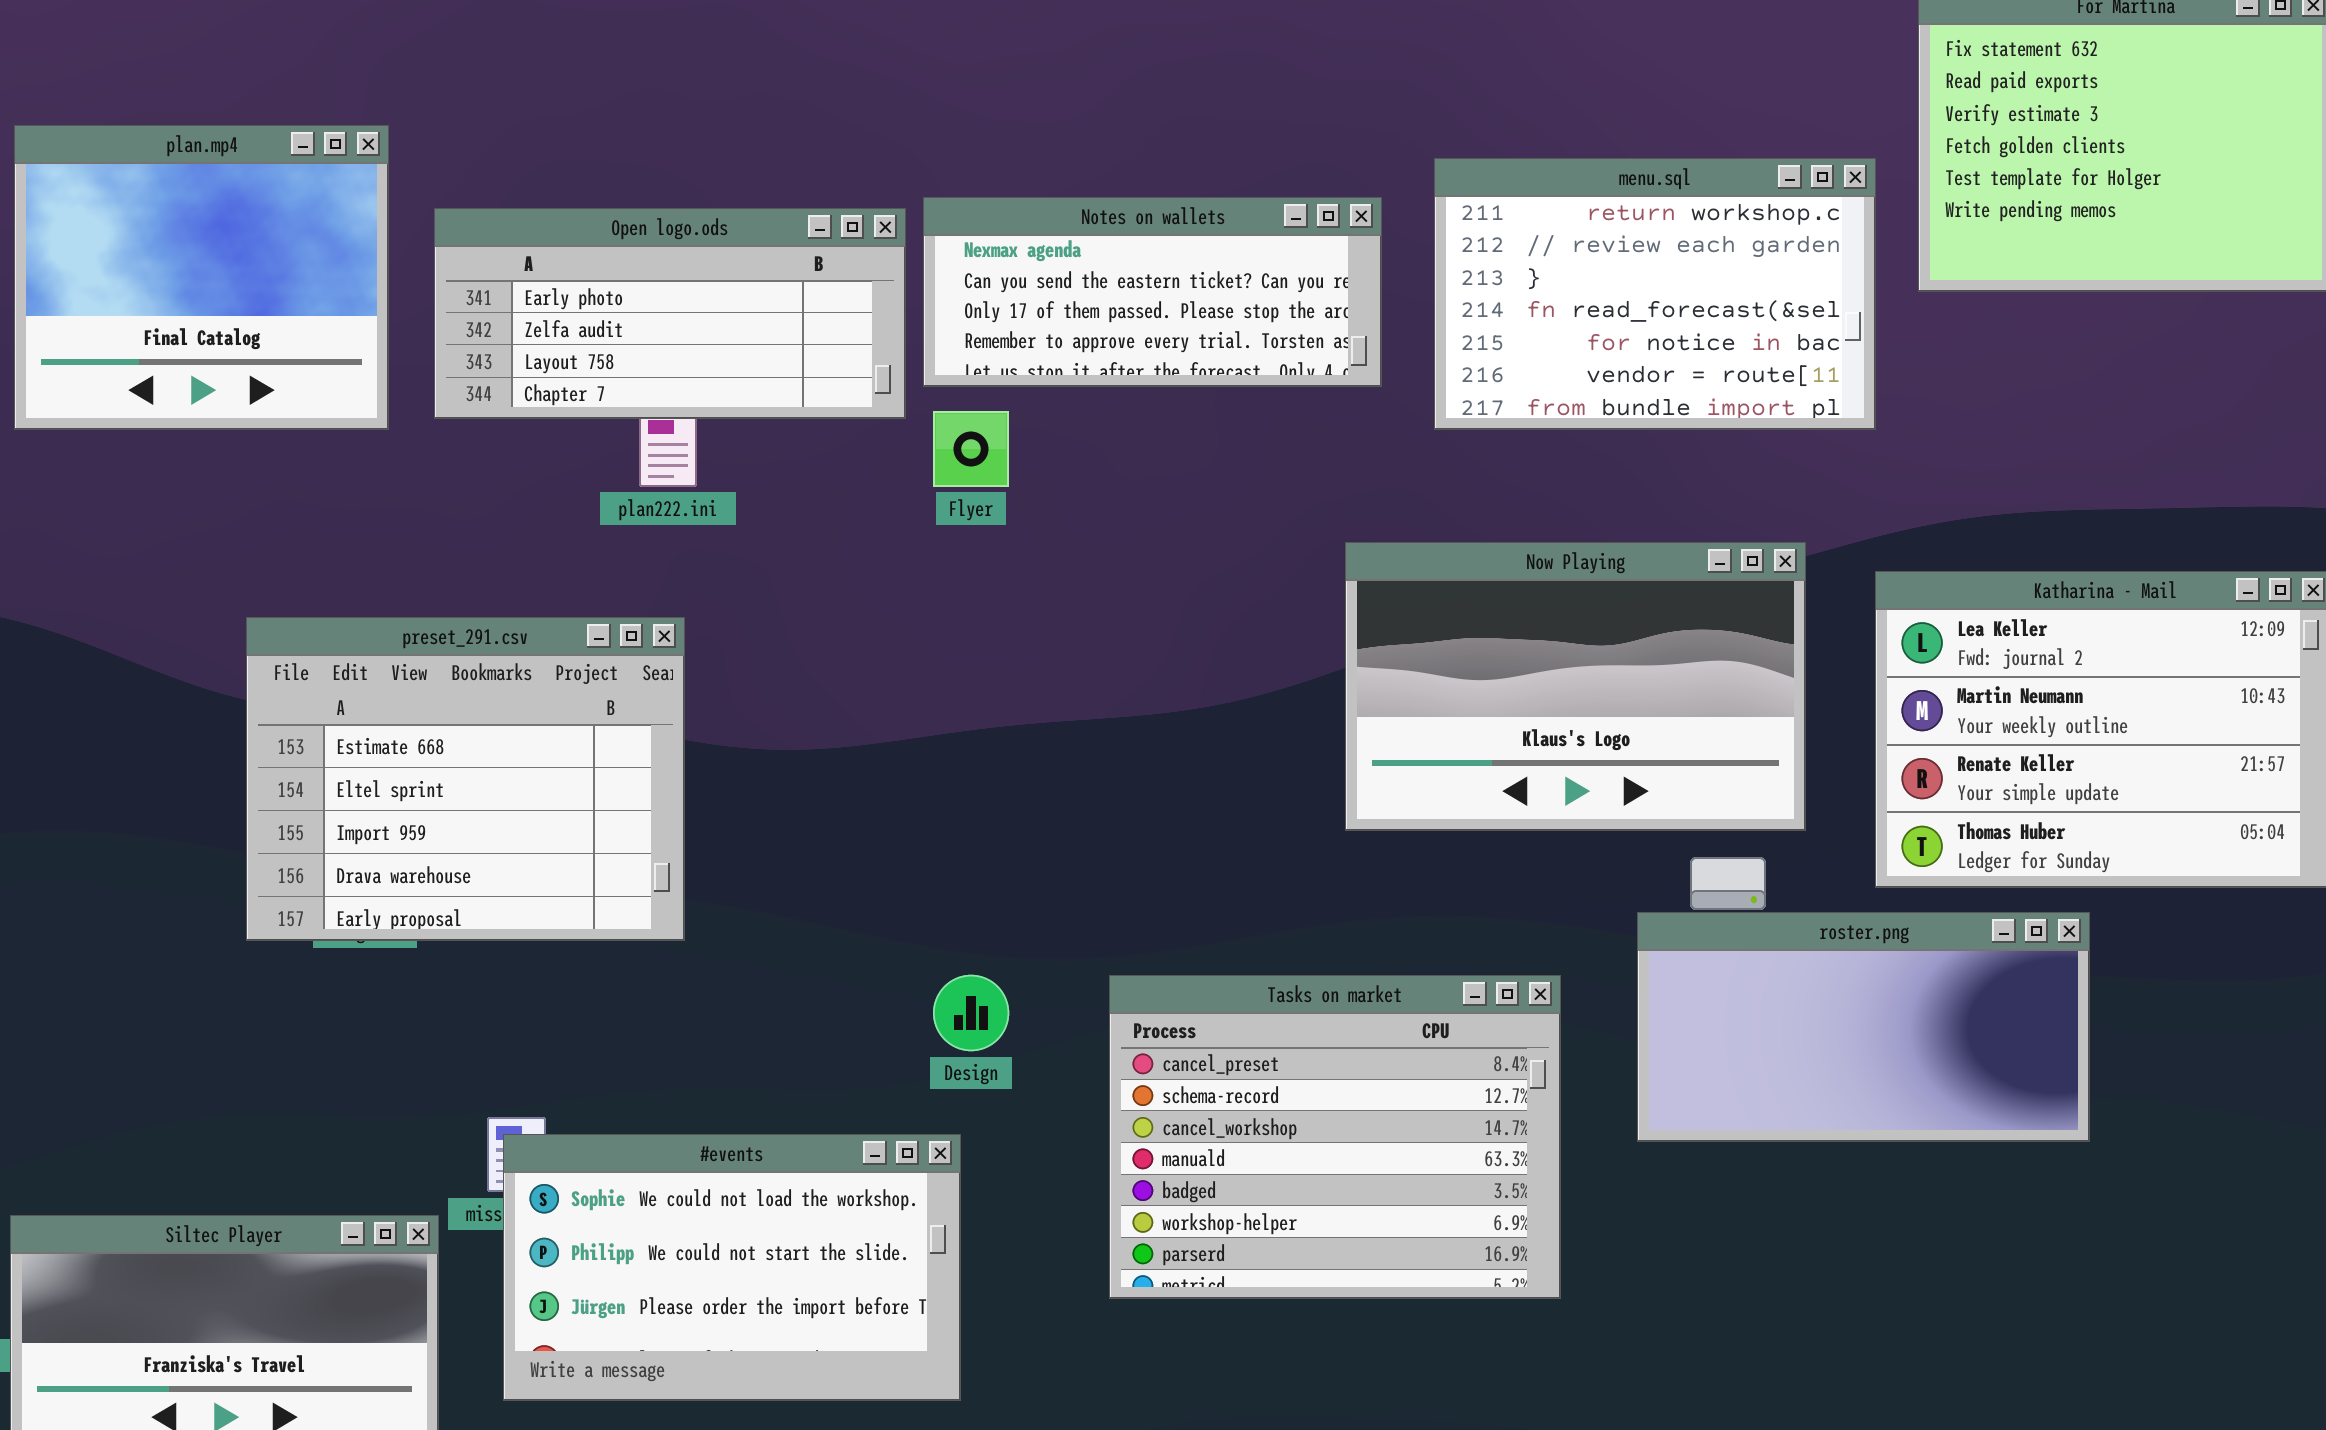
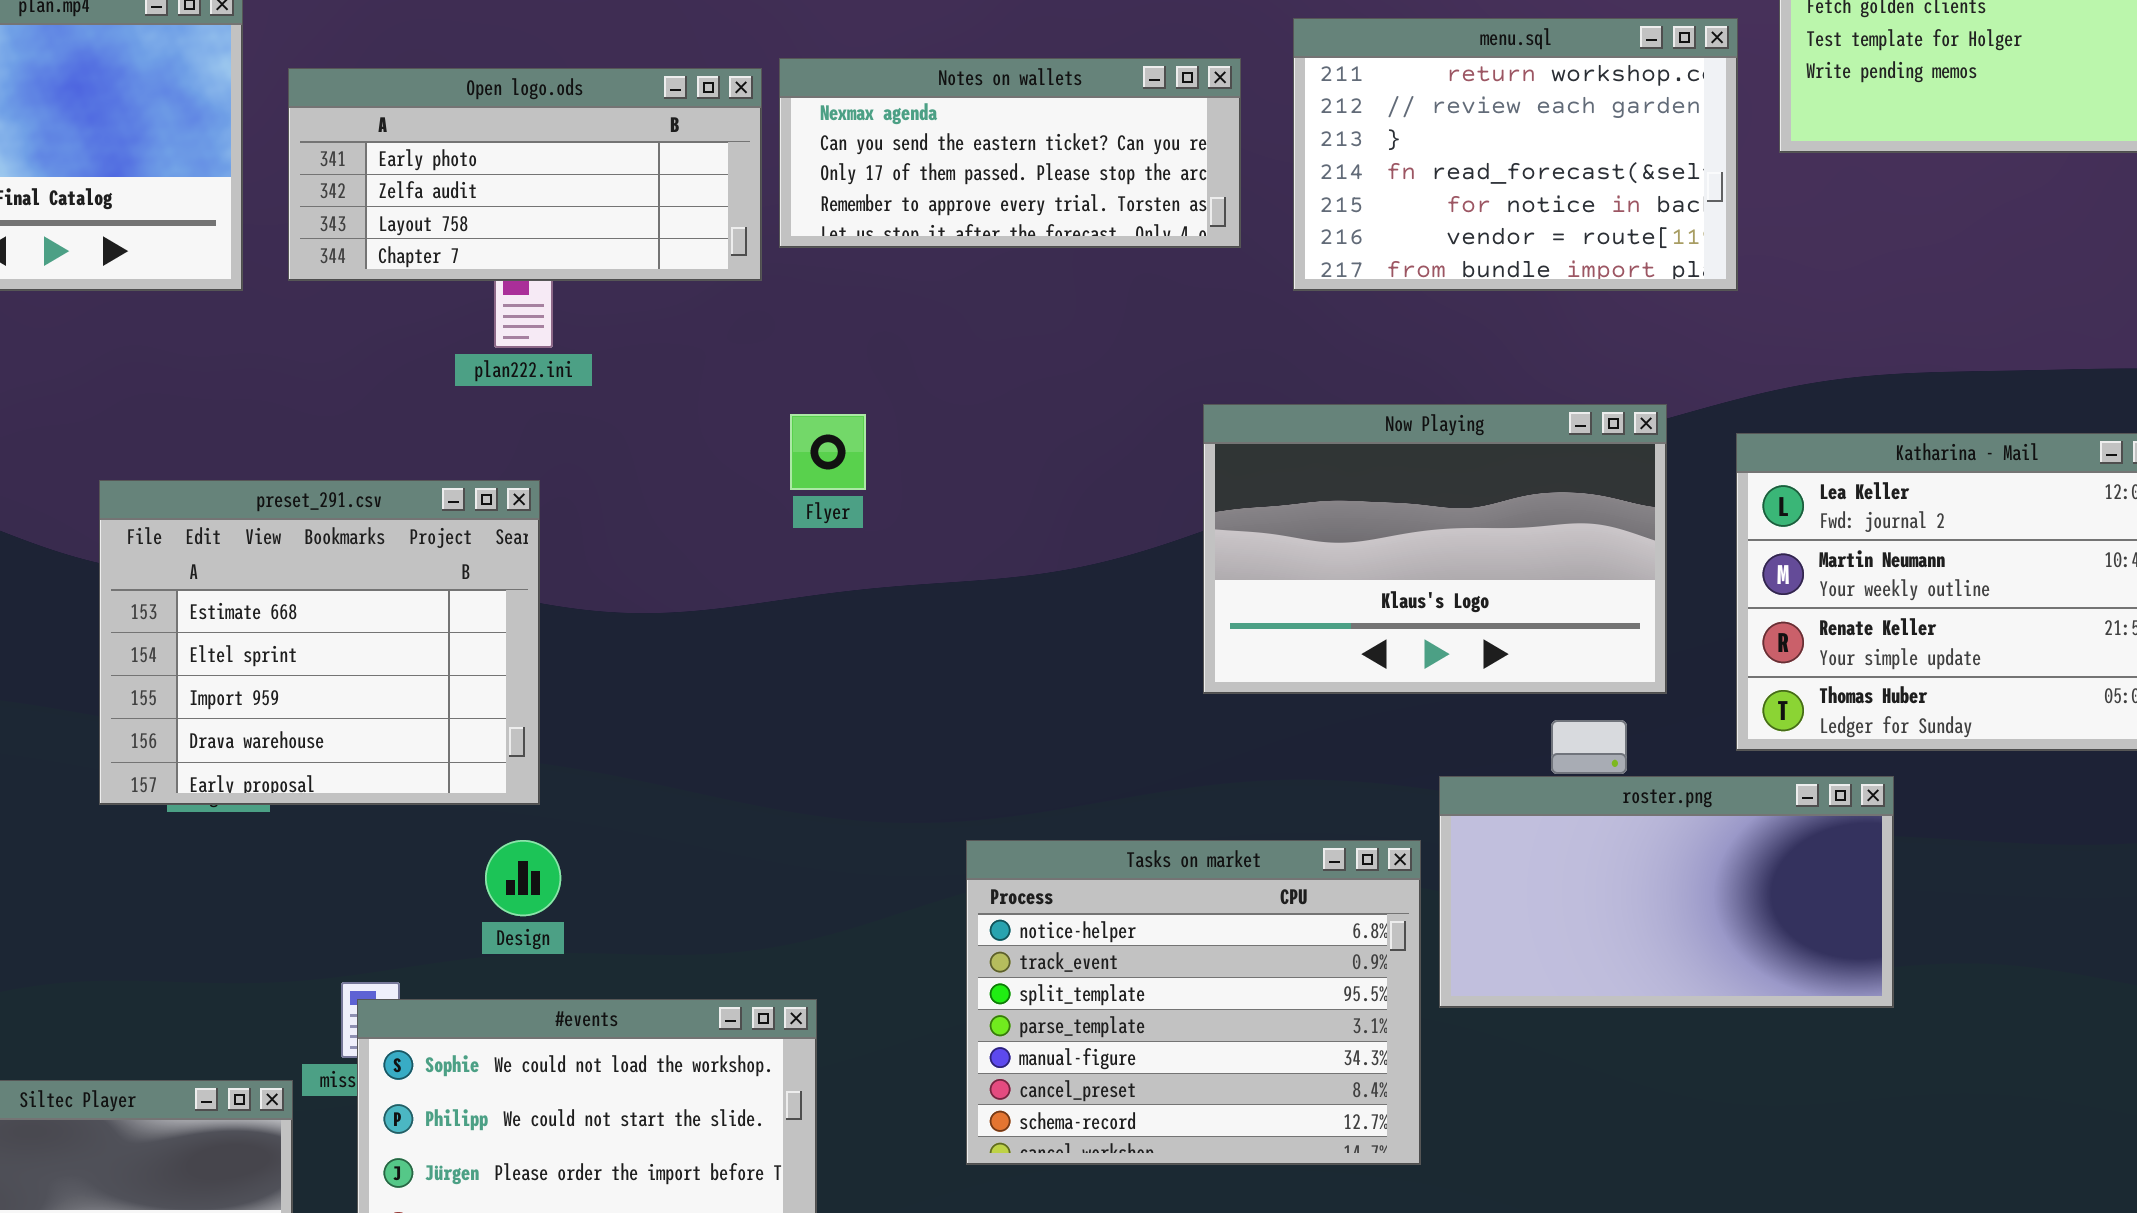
Flyer: [933,411,1009,487] -> [790,414,866,490], moved
roster.png: [1637,912,2090,1142] -> [1439,776,1894,1008], moved
Design: [933,975,1009,1051] -> [485,840,561,916], moved
Tasks on market: [1109,975,1561,1299] -> [966,840,1421,1165], scrolled up 5 rows

